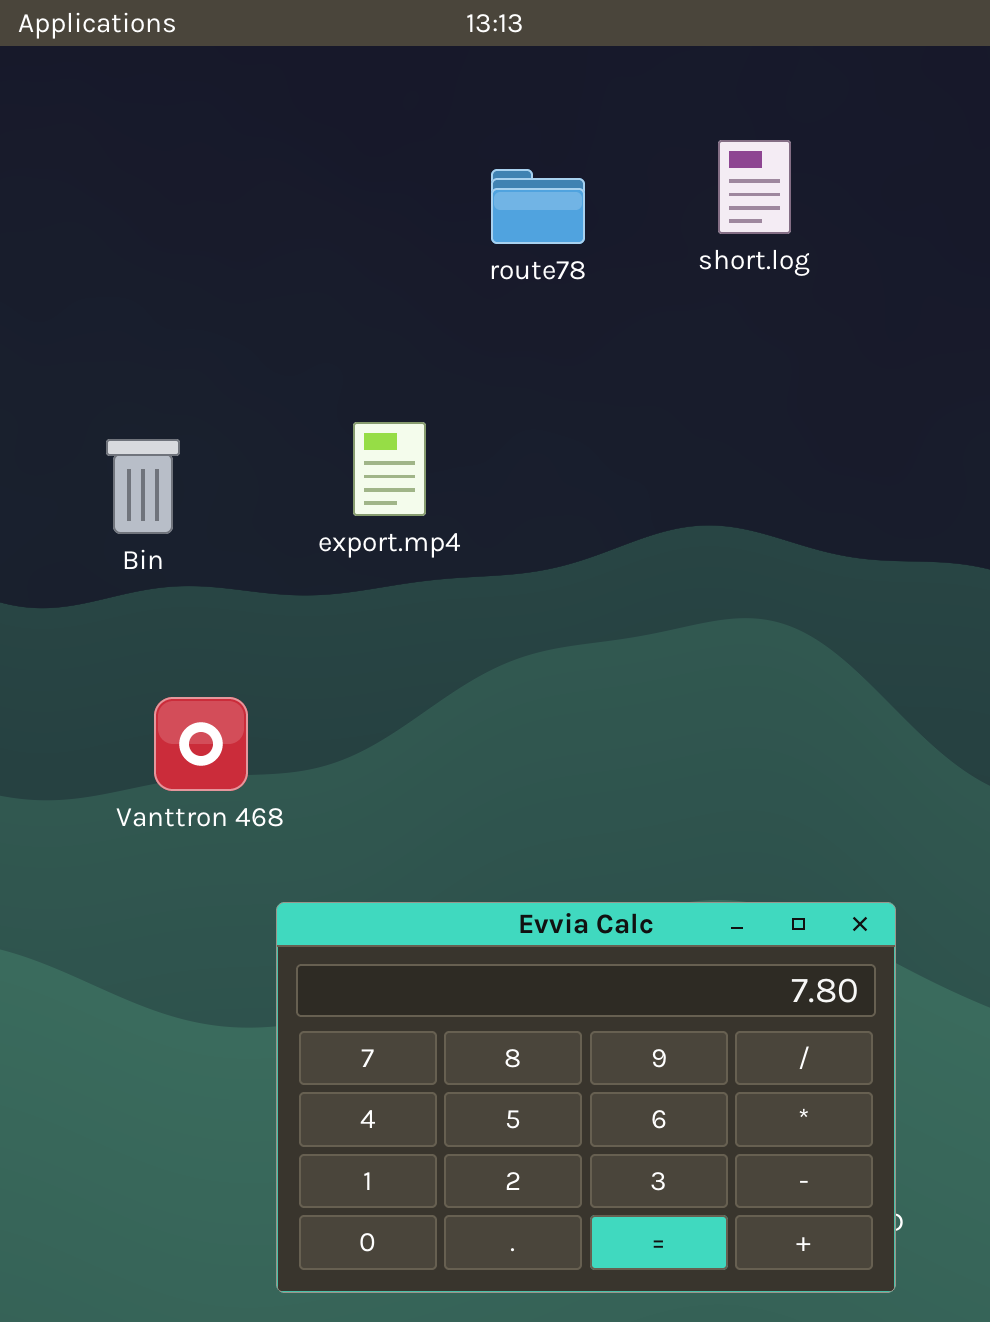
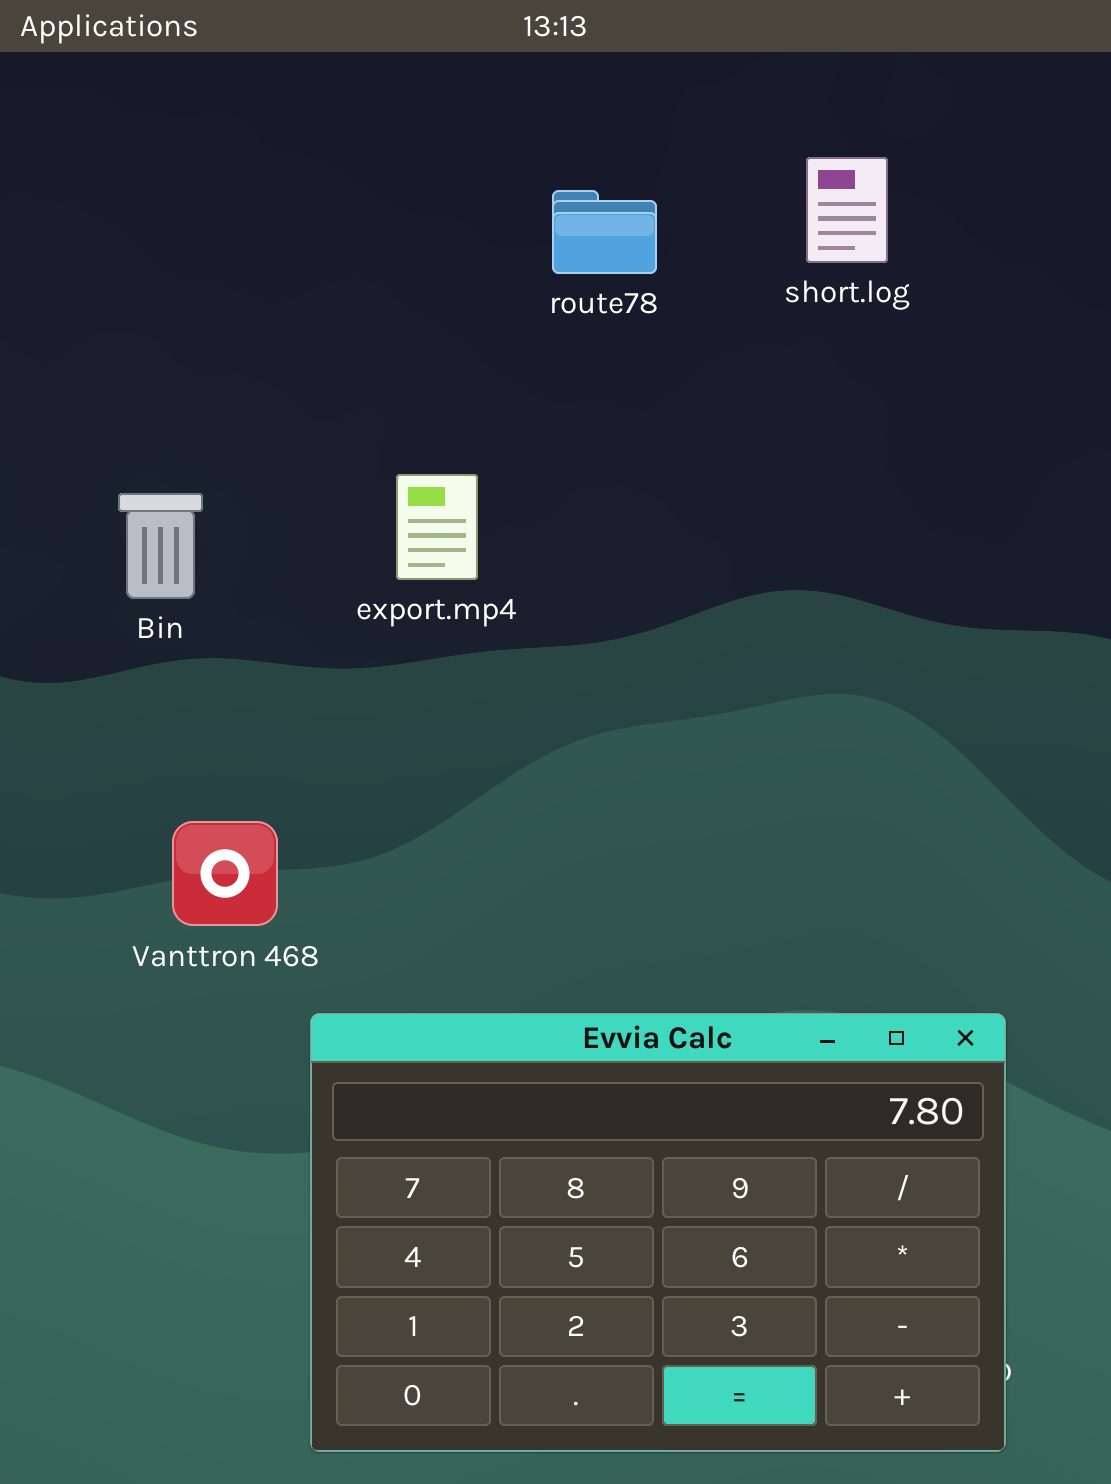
Vanttron 468: [154,697,248,791] -> [172,821,278,926], moved

